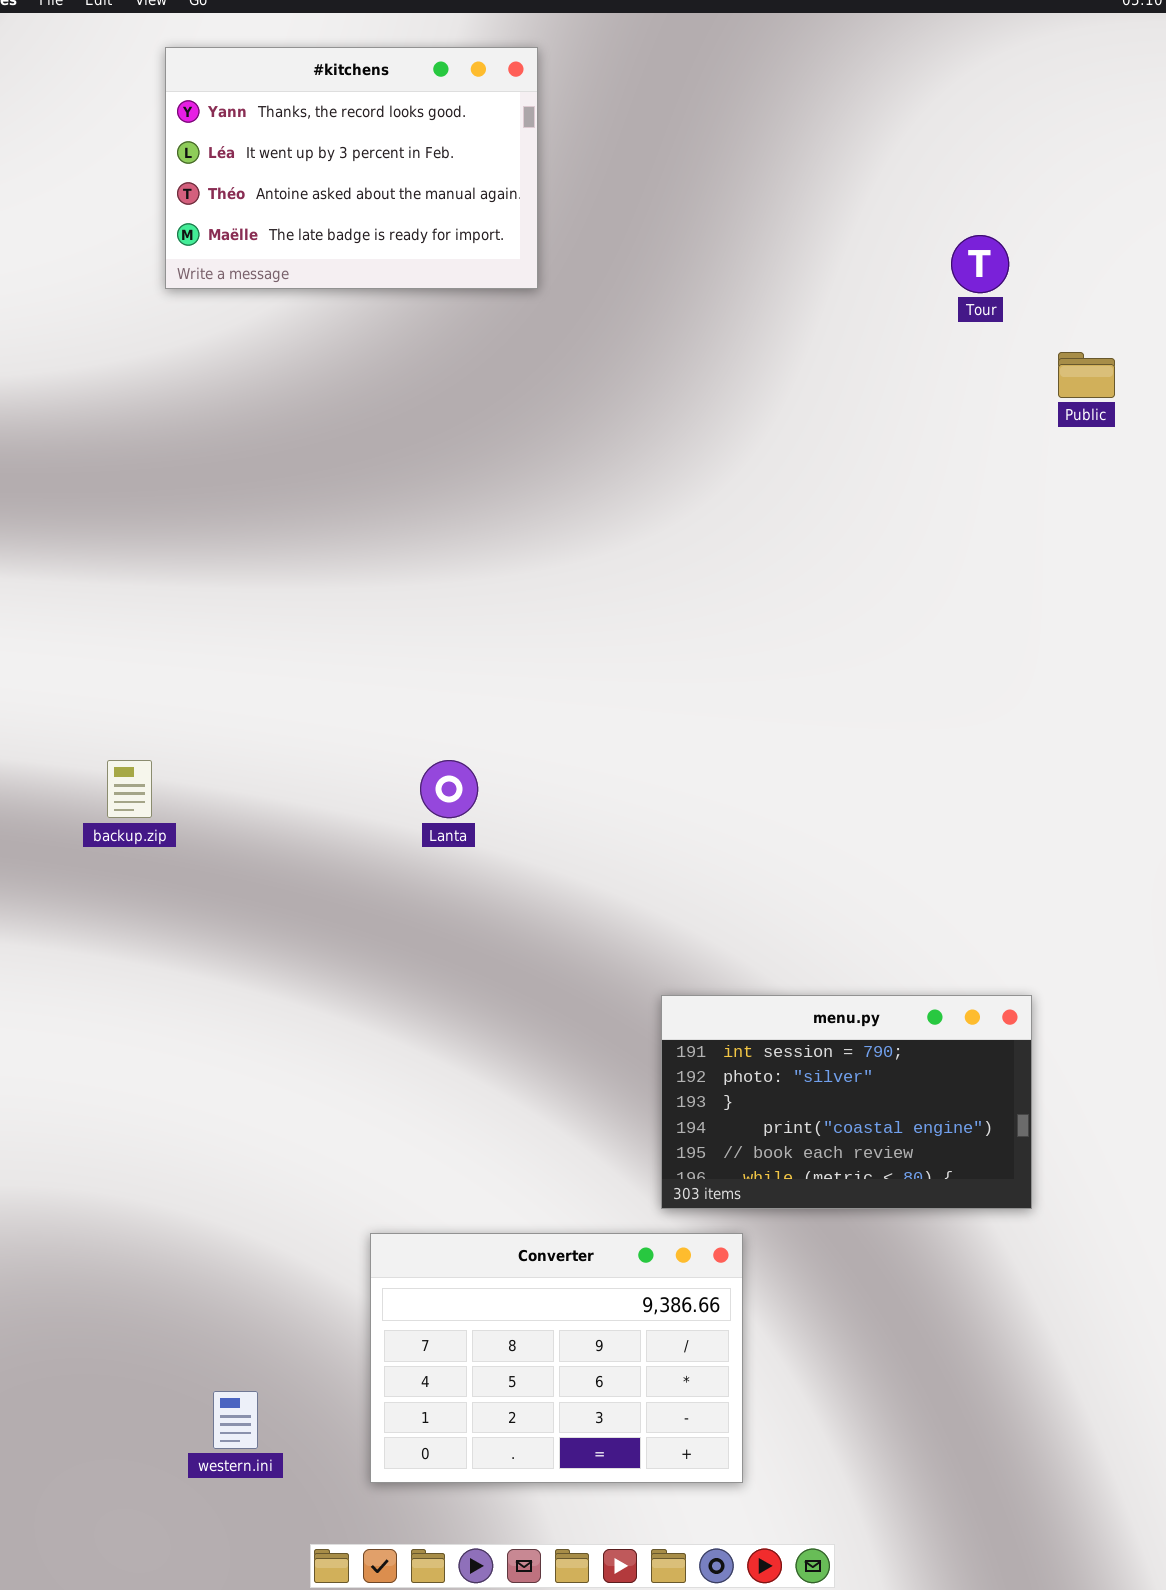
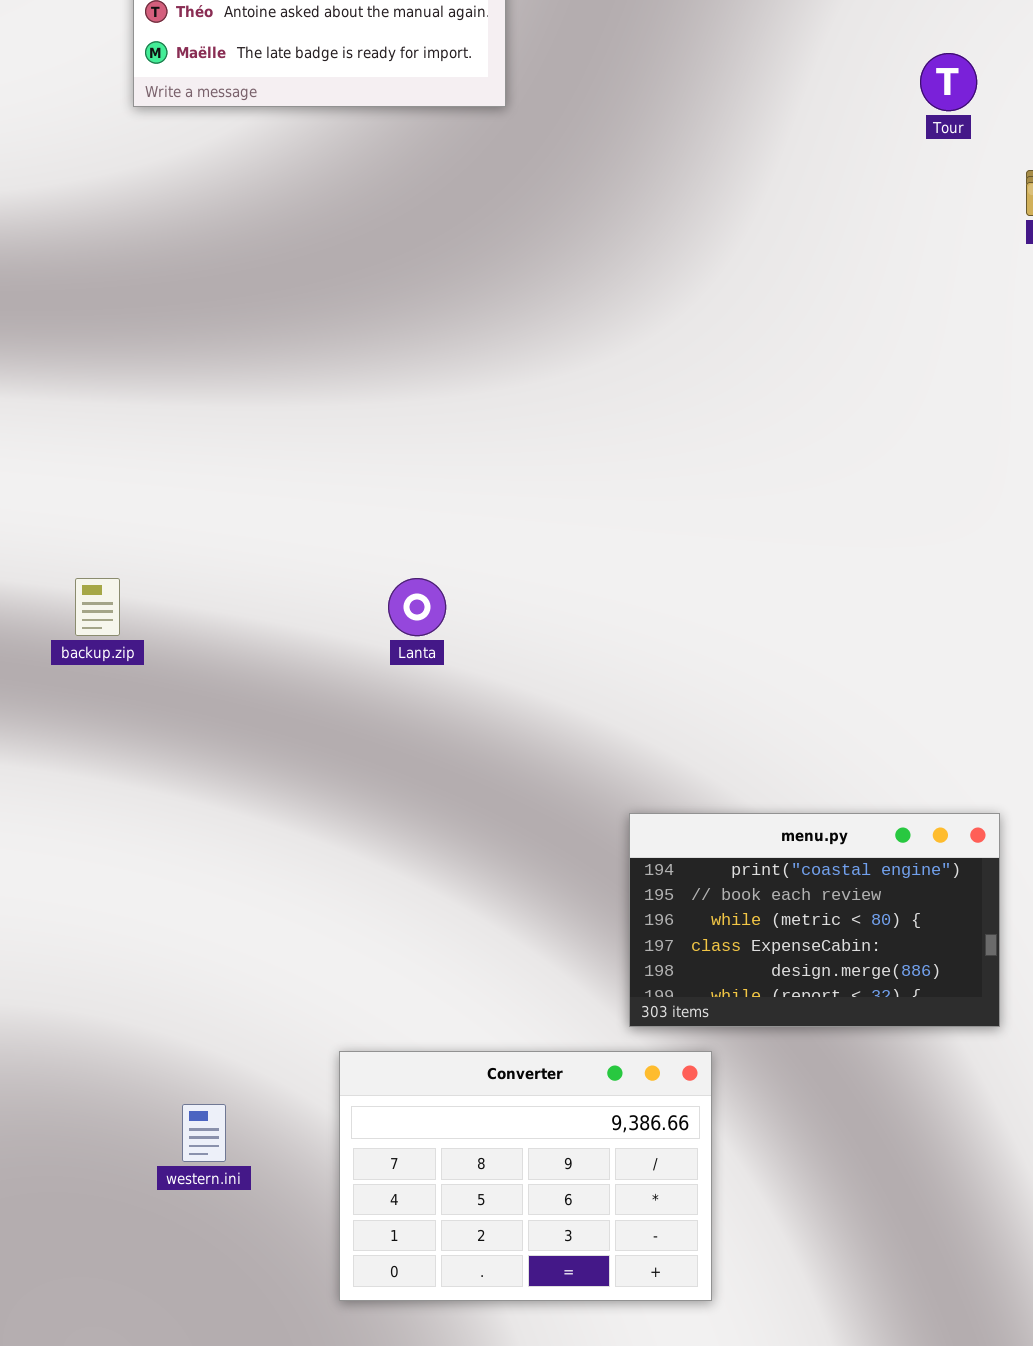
menu.py: [661,995,1032,1209] -> [629,813,1000,1027], scrolled down 3 rows
western.ini: [213,1391,258,1449] -> [182,1104,226,1162], moved

